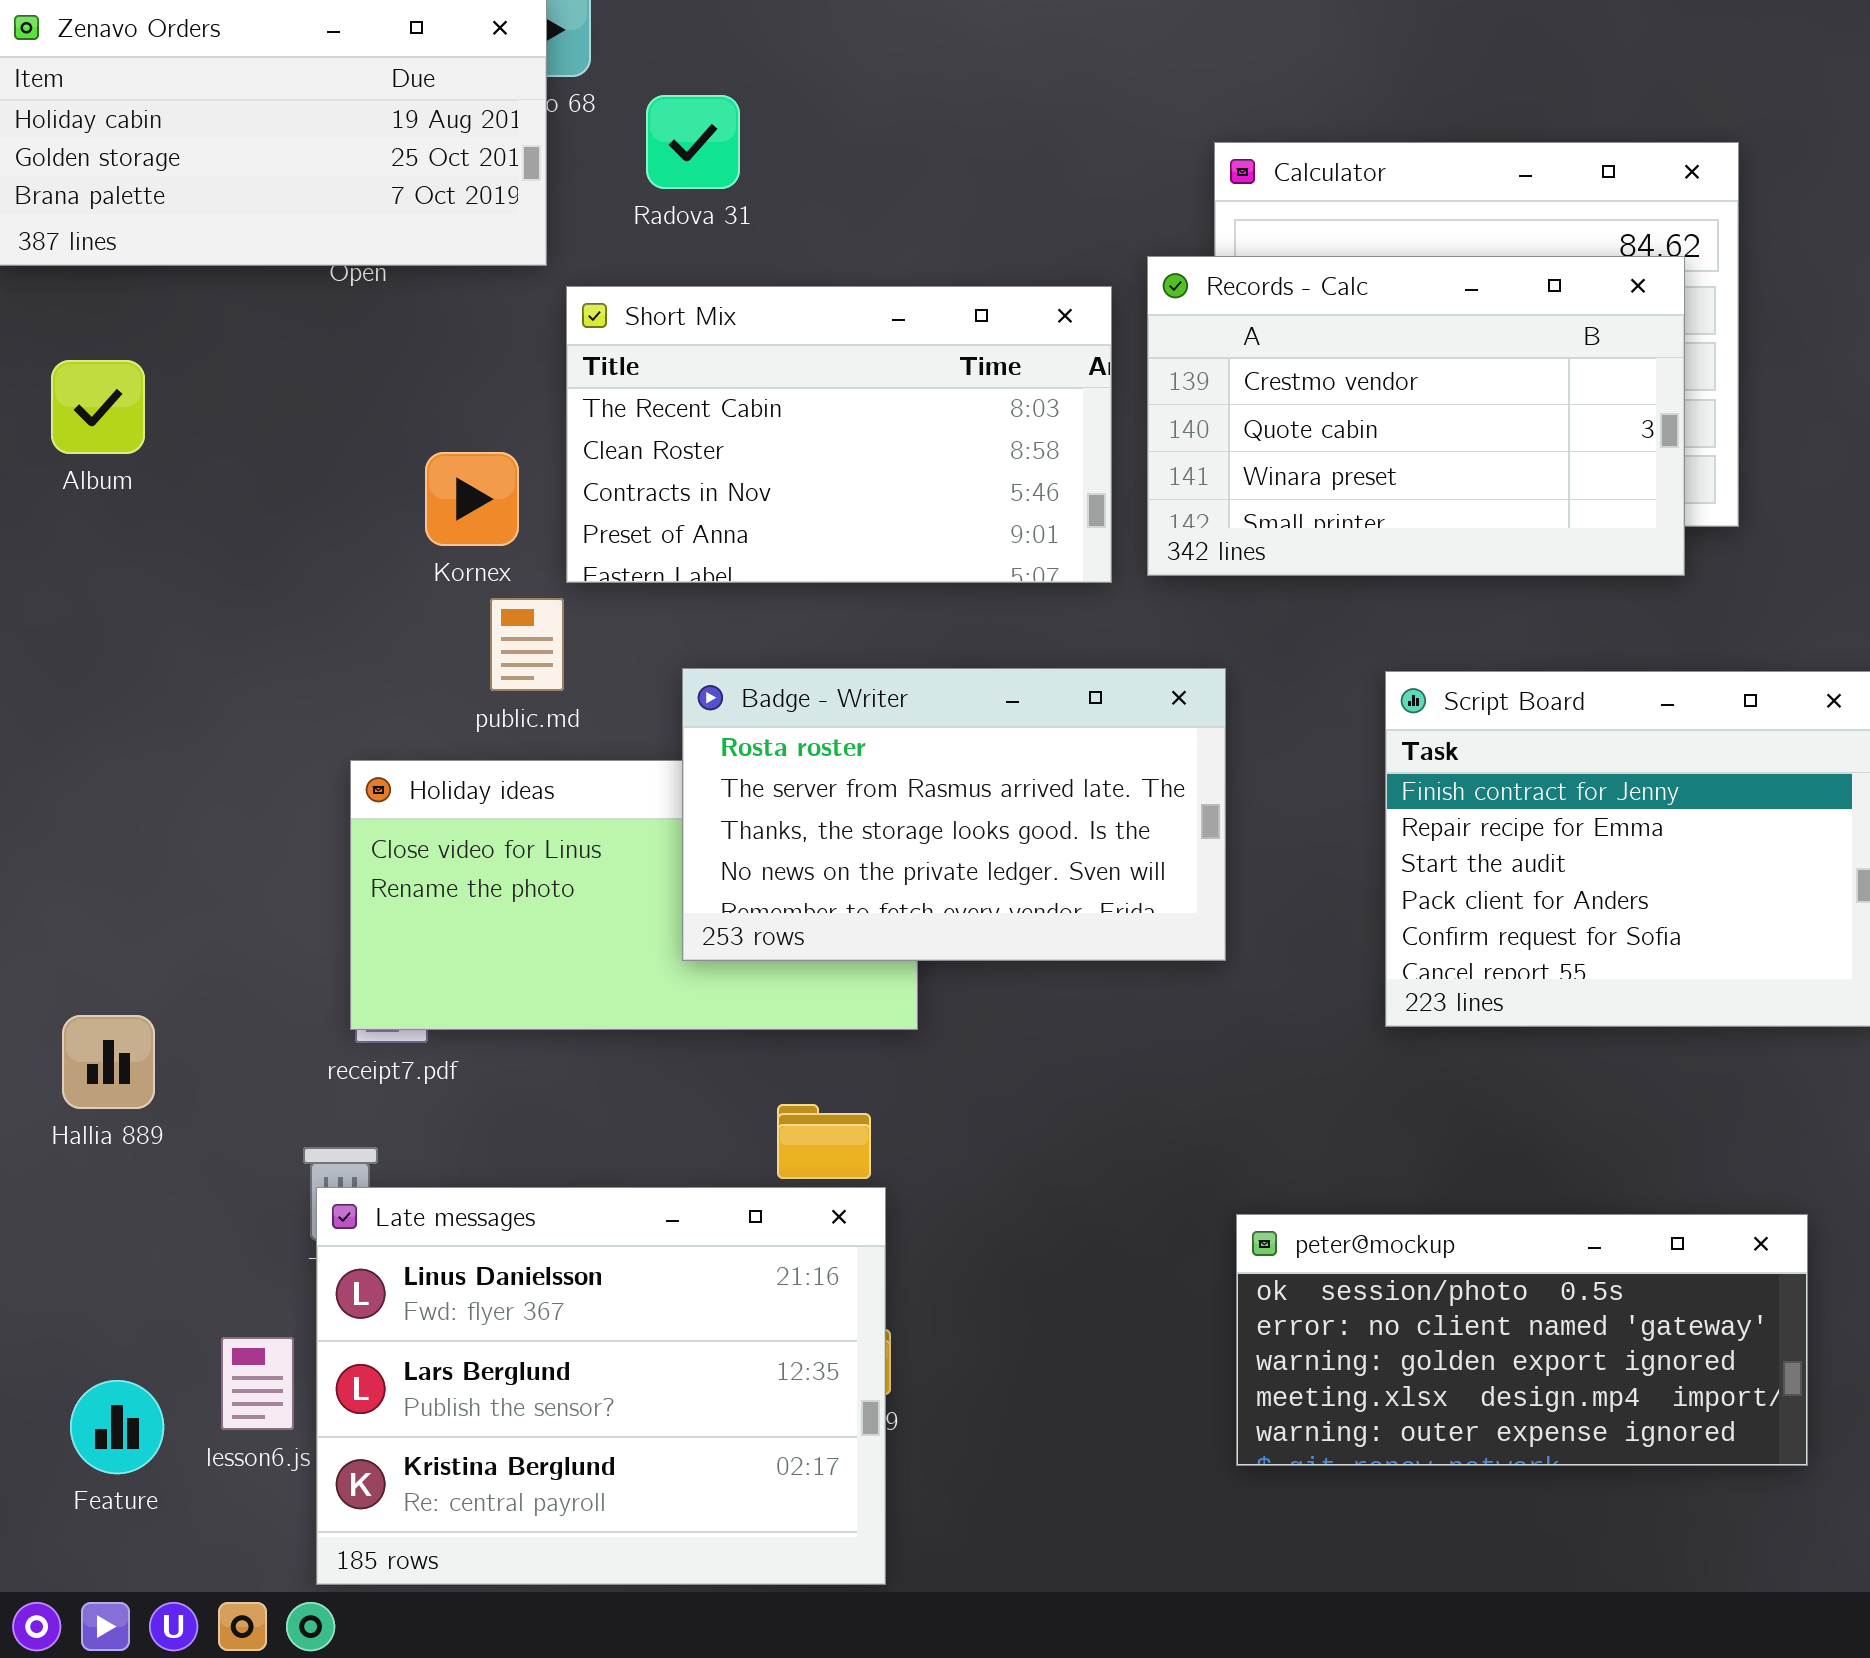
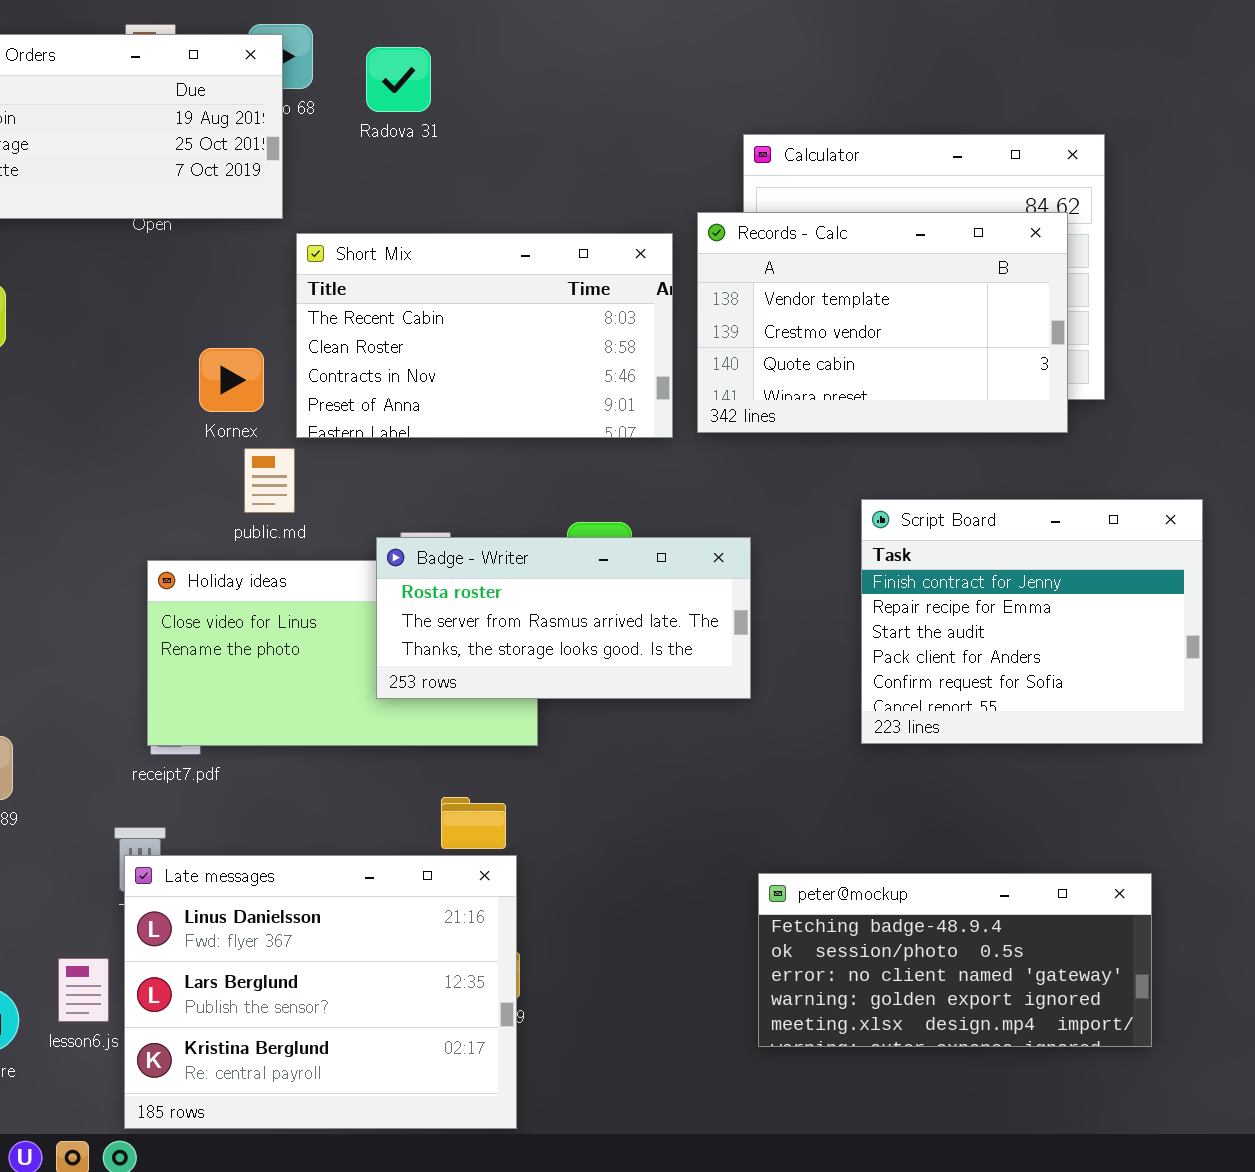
Radova 31: [646,95,740,189] -> [366,47,431,112], moved
Records - Calc: [1147,256,1685,576] -> [697,212,1068,433], scrolled up 1 row
Badge - Writer: [682,668,1226,961] -> [376,537,751,699], resized
peter@mockup: [1236,1214,1808,1466] -> [758,873,1152,1047], scrolled up 1 row

